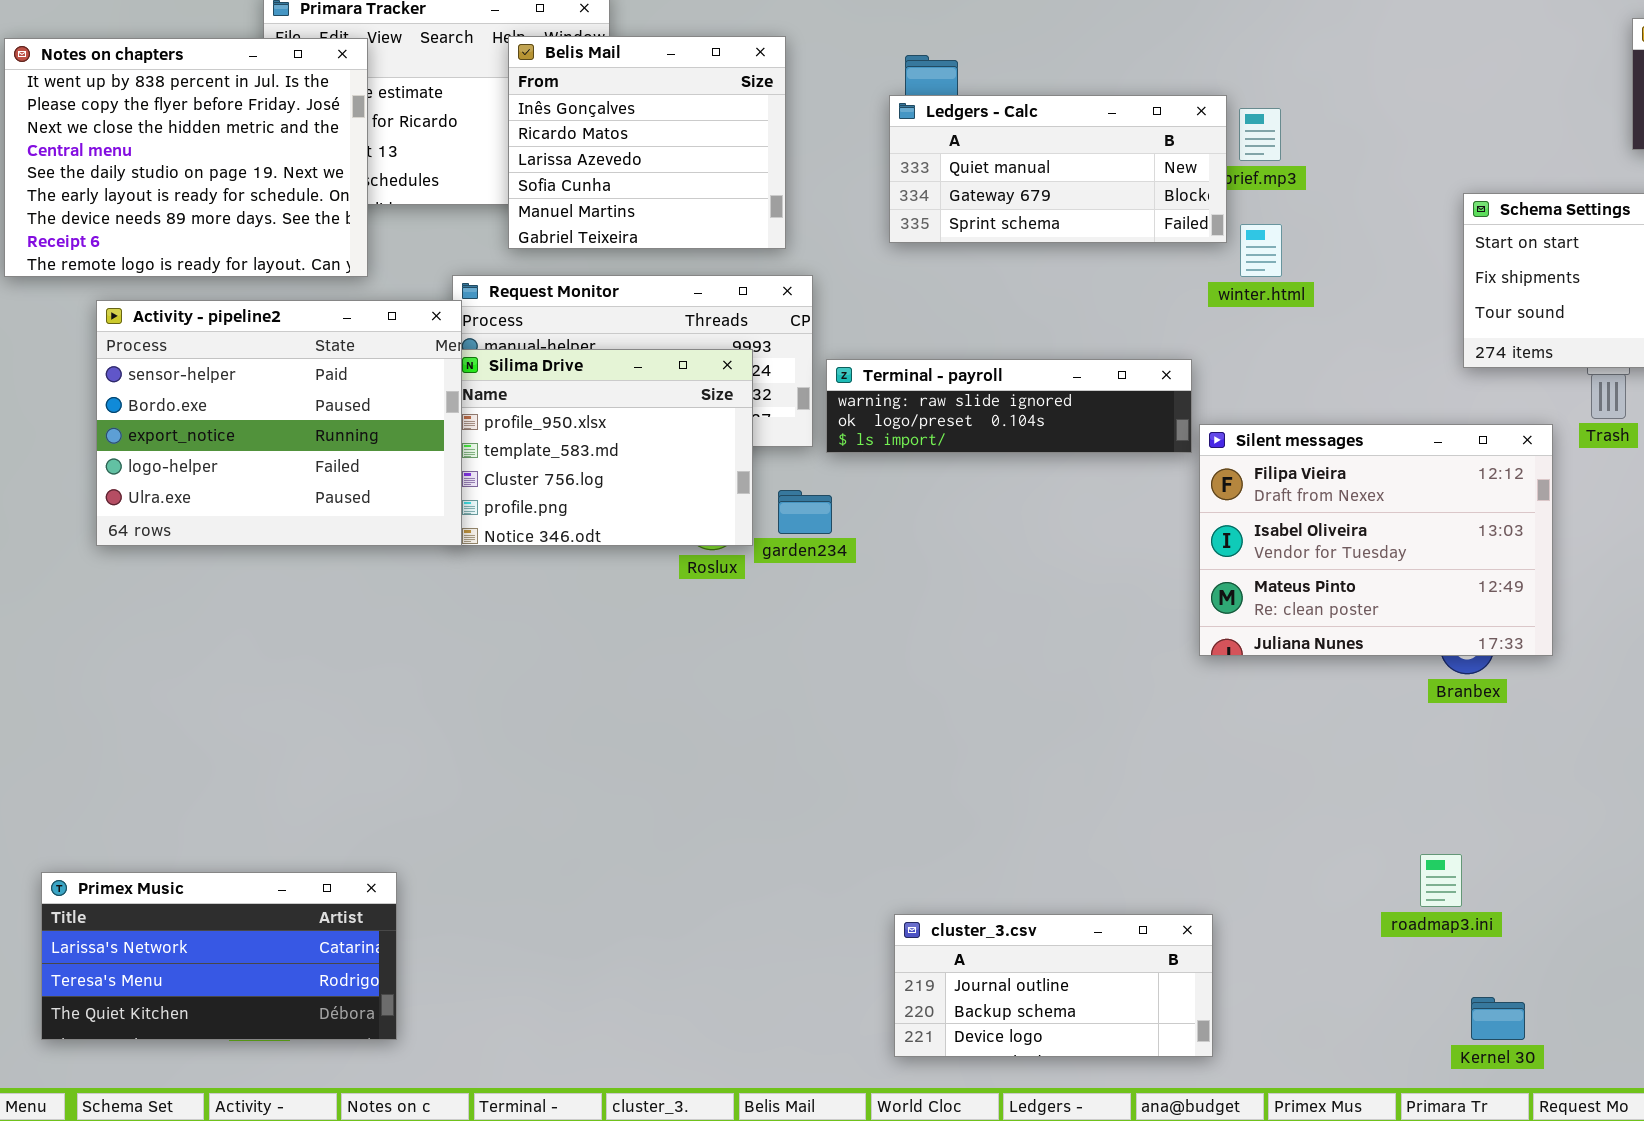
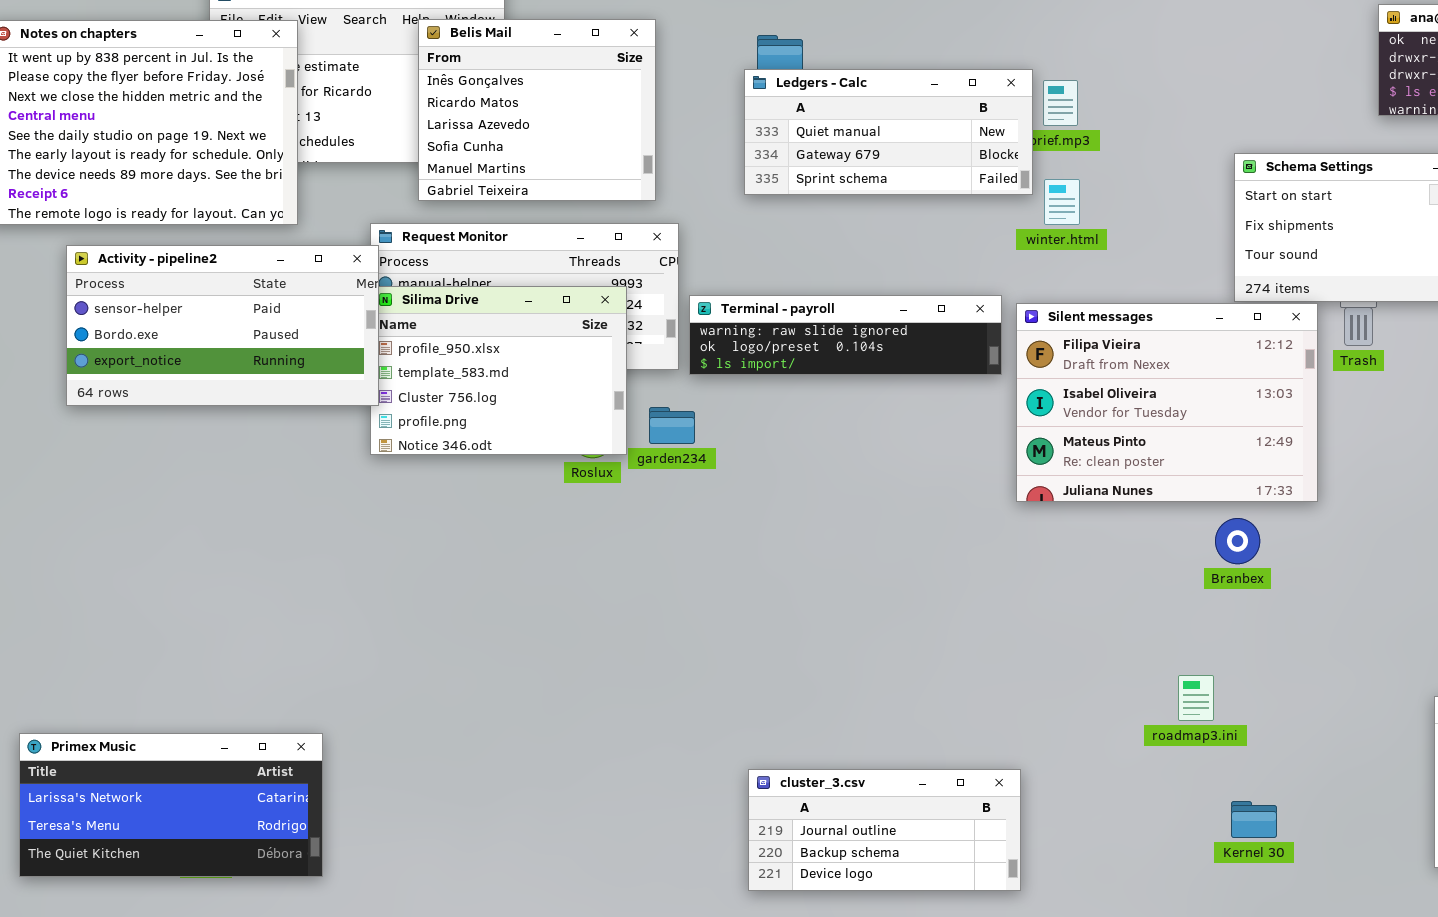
Activity - pipeline2: [96,300,462,546] -> [66,245,379,406], resized
Silent messages: [1199,424,1553,656] -> [1016,303,1318,502], moved
roadmap3.ini: [1420,854,1462,907] -> [1178,675,1214,721], moved
Kernel 30: [1471,997,1525,1040] -> [1231,801,1277,838], moved

